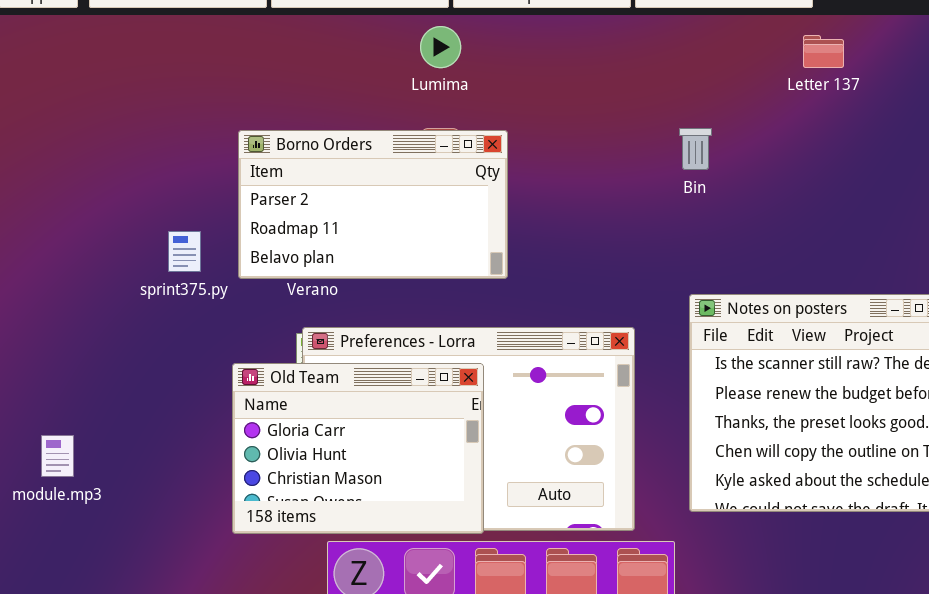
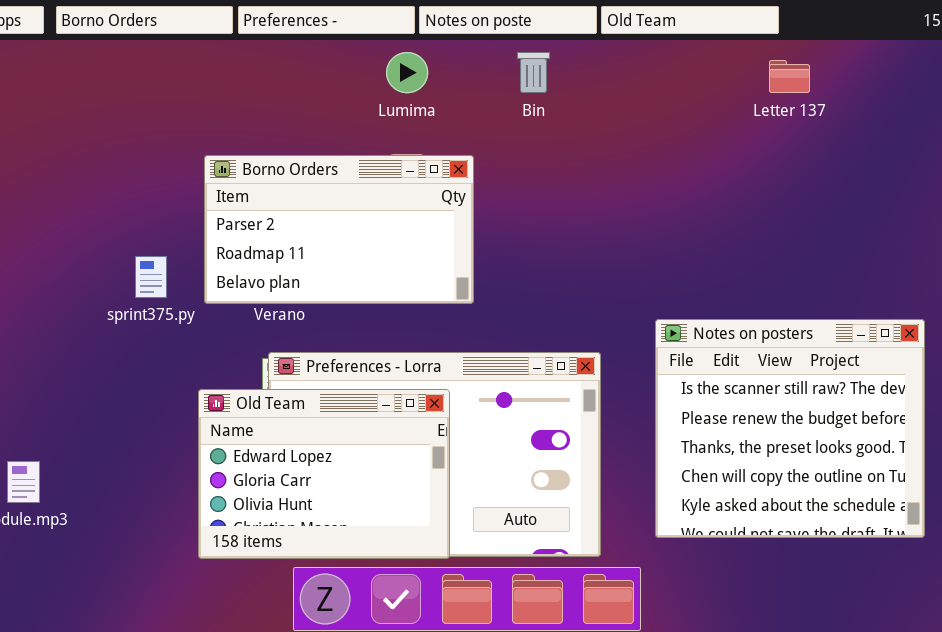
Bin: [679,128,712,170] -> [517,52,550,93], moved
Old Team: [232,363,484,534] -> [198,389,450,559], scrolled up 1 row

